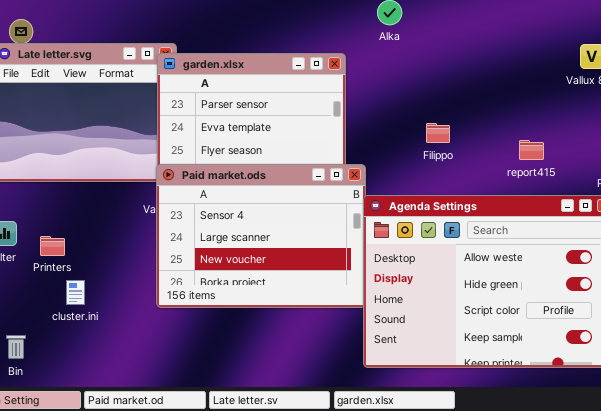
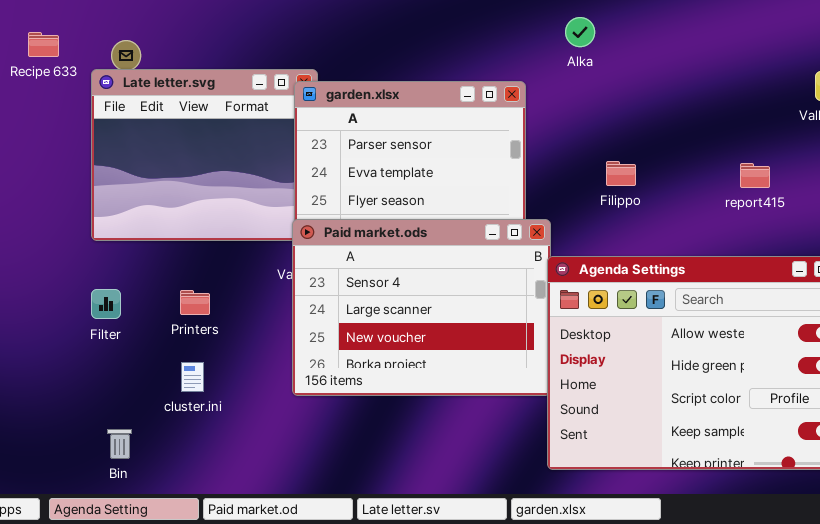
Filippo: [426,123,450,143] -> [606,161,636,186], moved
report415: [519,140,544,160] -> [740,163,770,188], moved
Printers: [40,236,65,256] -> [180,290,210,315], moved

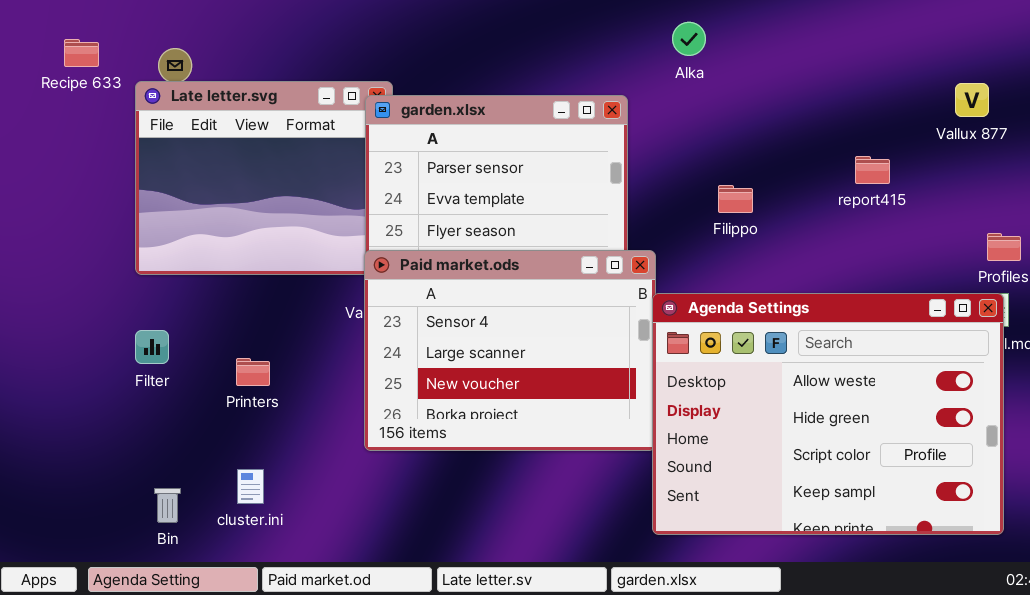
report415: [740,163,770,188] -> [855,156,890,184], moved
Printers: [180,290,210,315] -> [236,358,270,386], moved
cluster.ini: [181,362,204,392] -> [237,469,264,504], moved

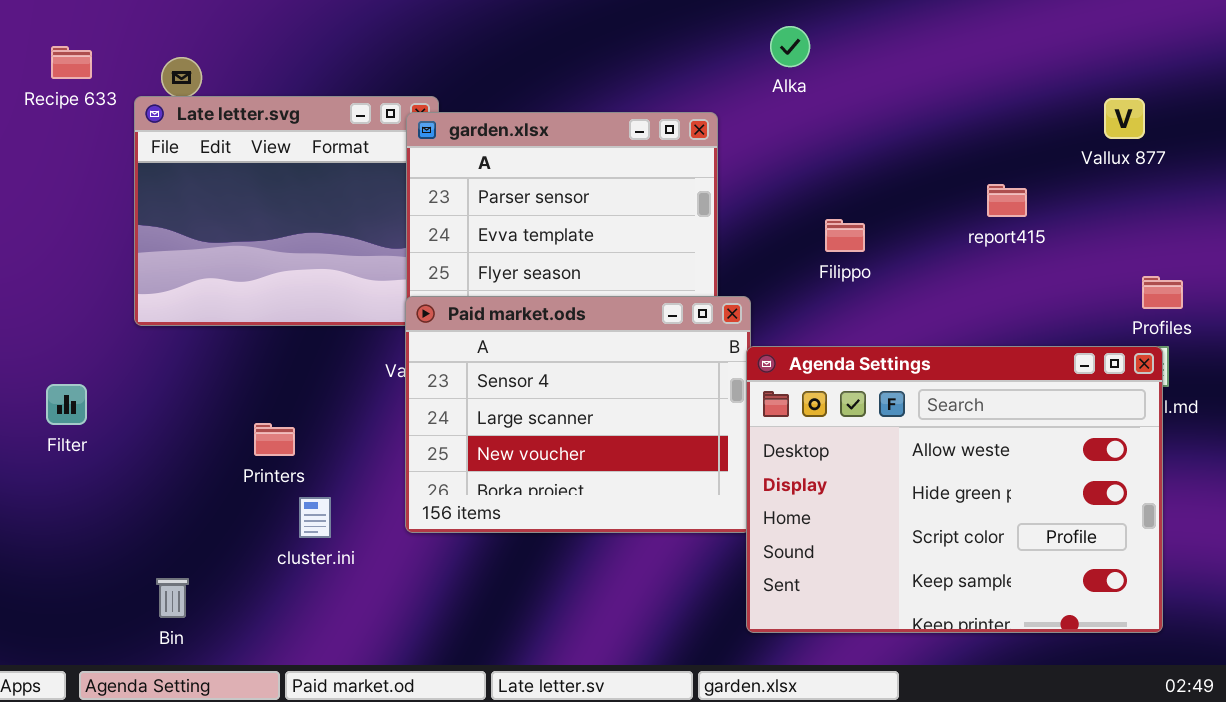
Filter: [135,330,169,364] -> [46,384,87,425], moved
cluster.ini: [237,469,264,504] -> [299,497,331,538], moved

